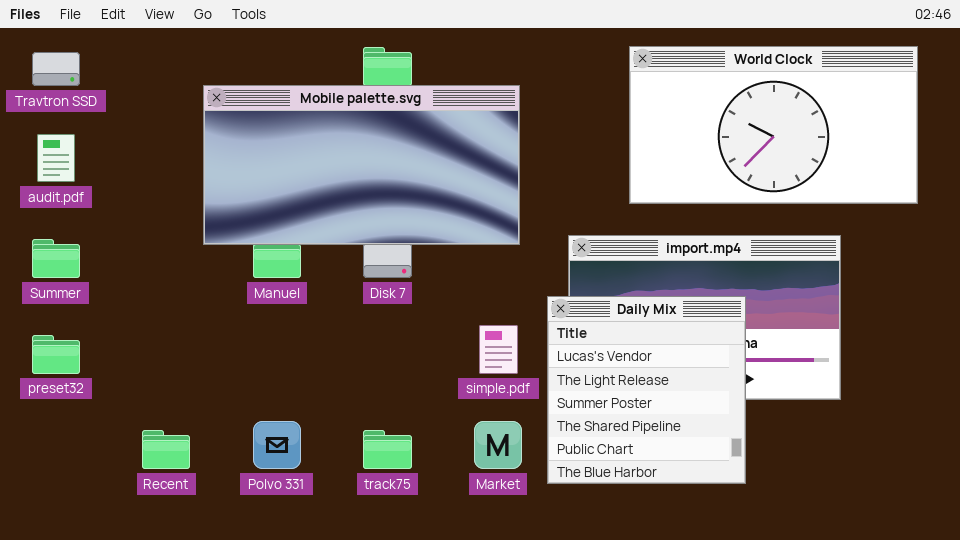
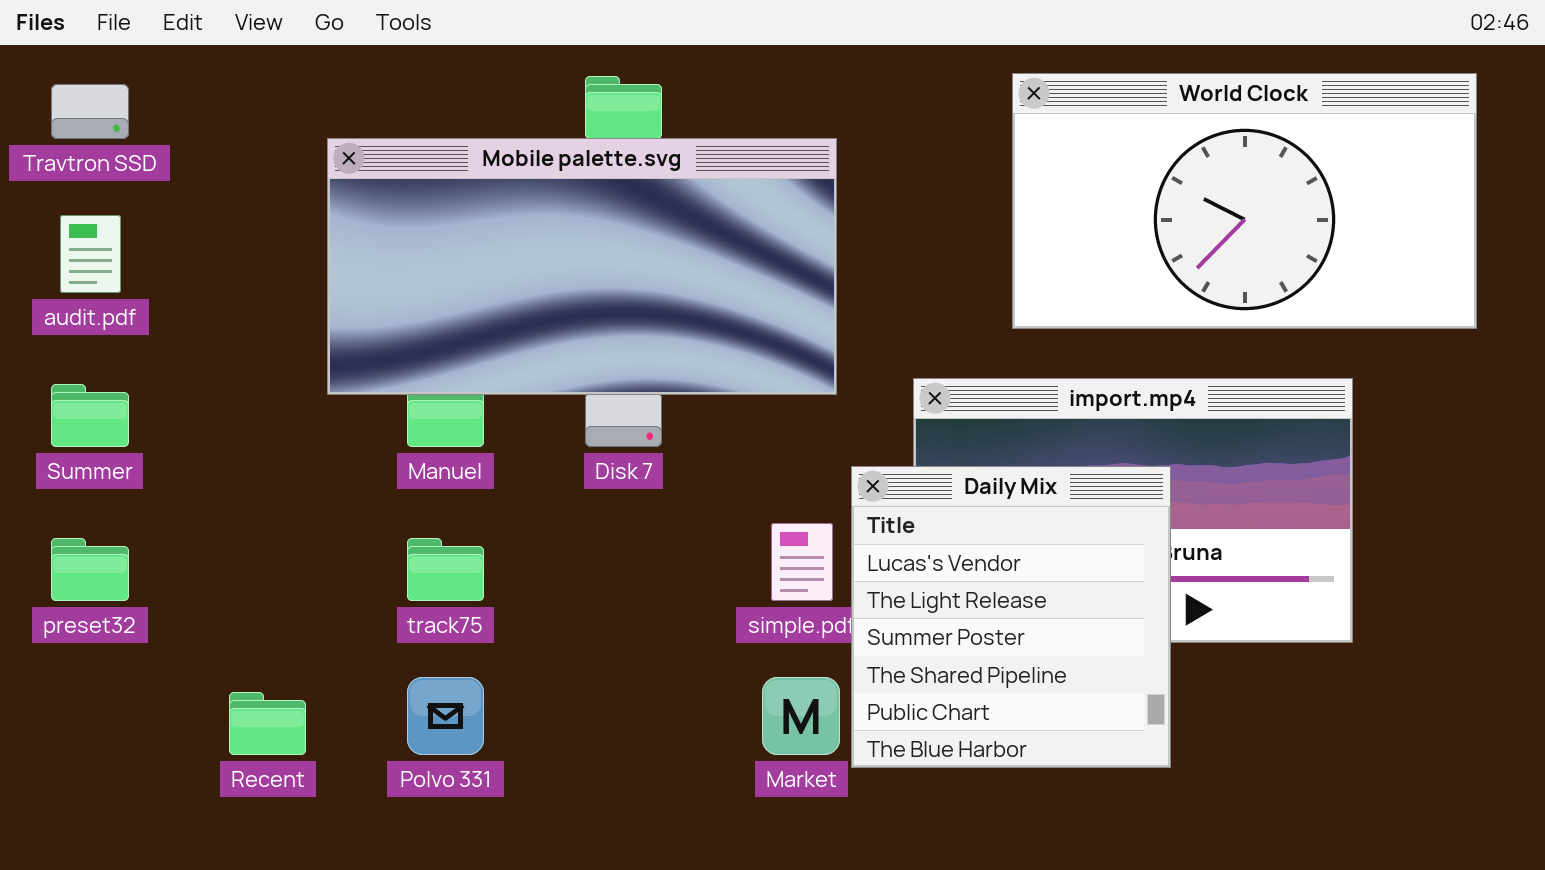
Daily Mix: [547,296,746,484] -> [851,466,1171,768], moved
track75: [363,430,412,469] -> [407,538,484,601], moved

